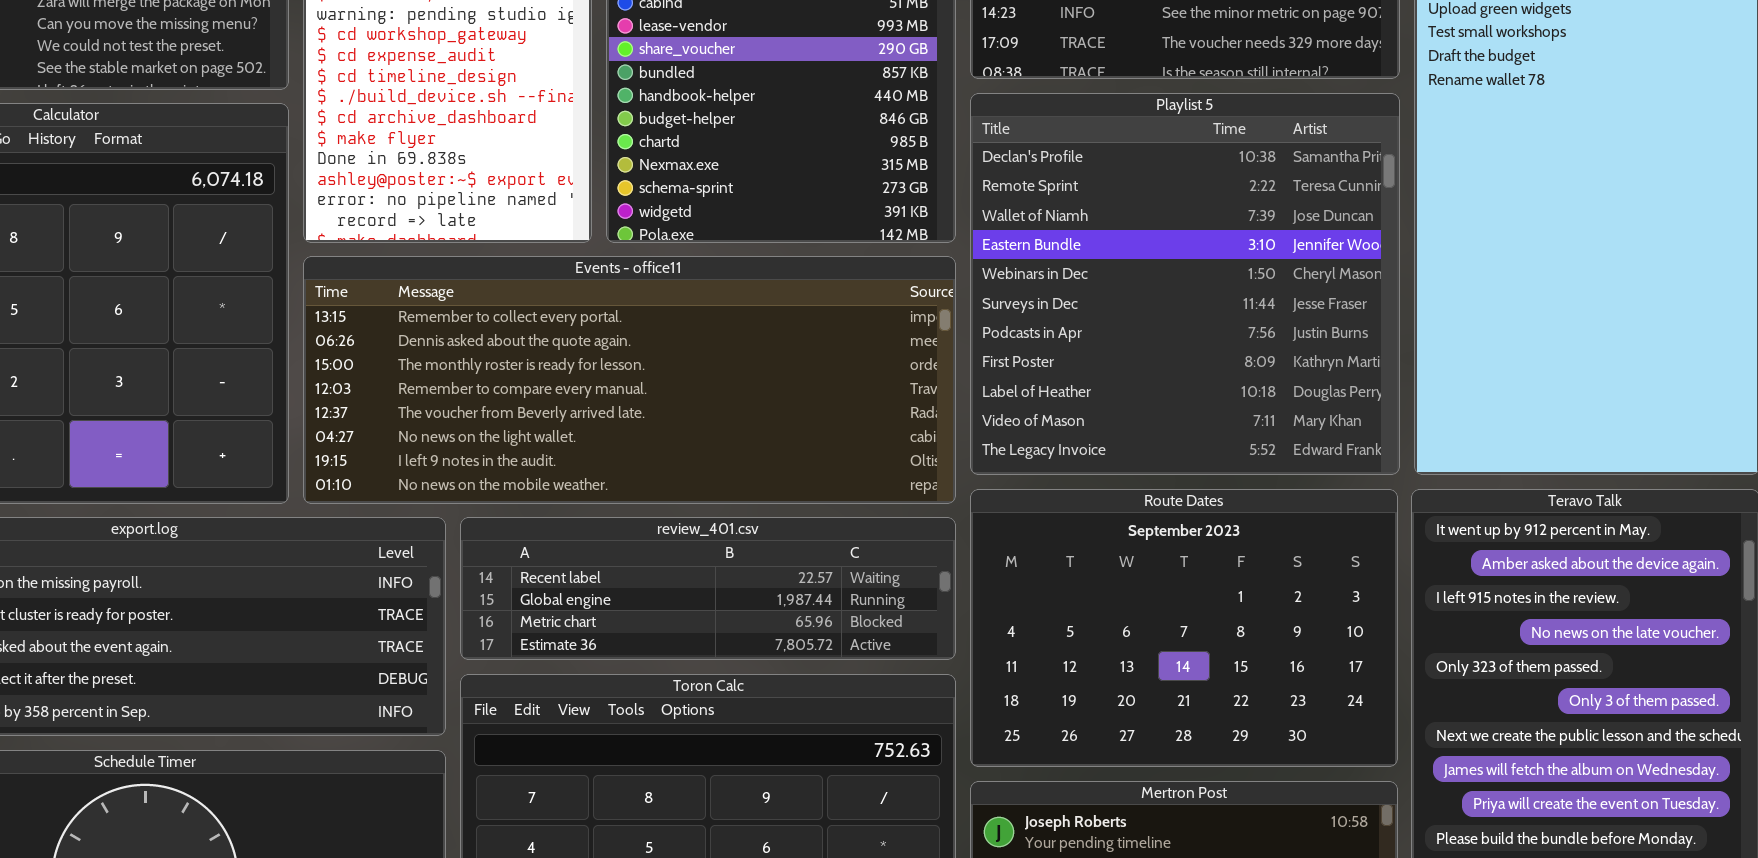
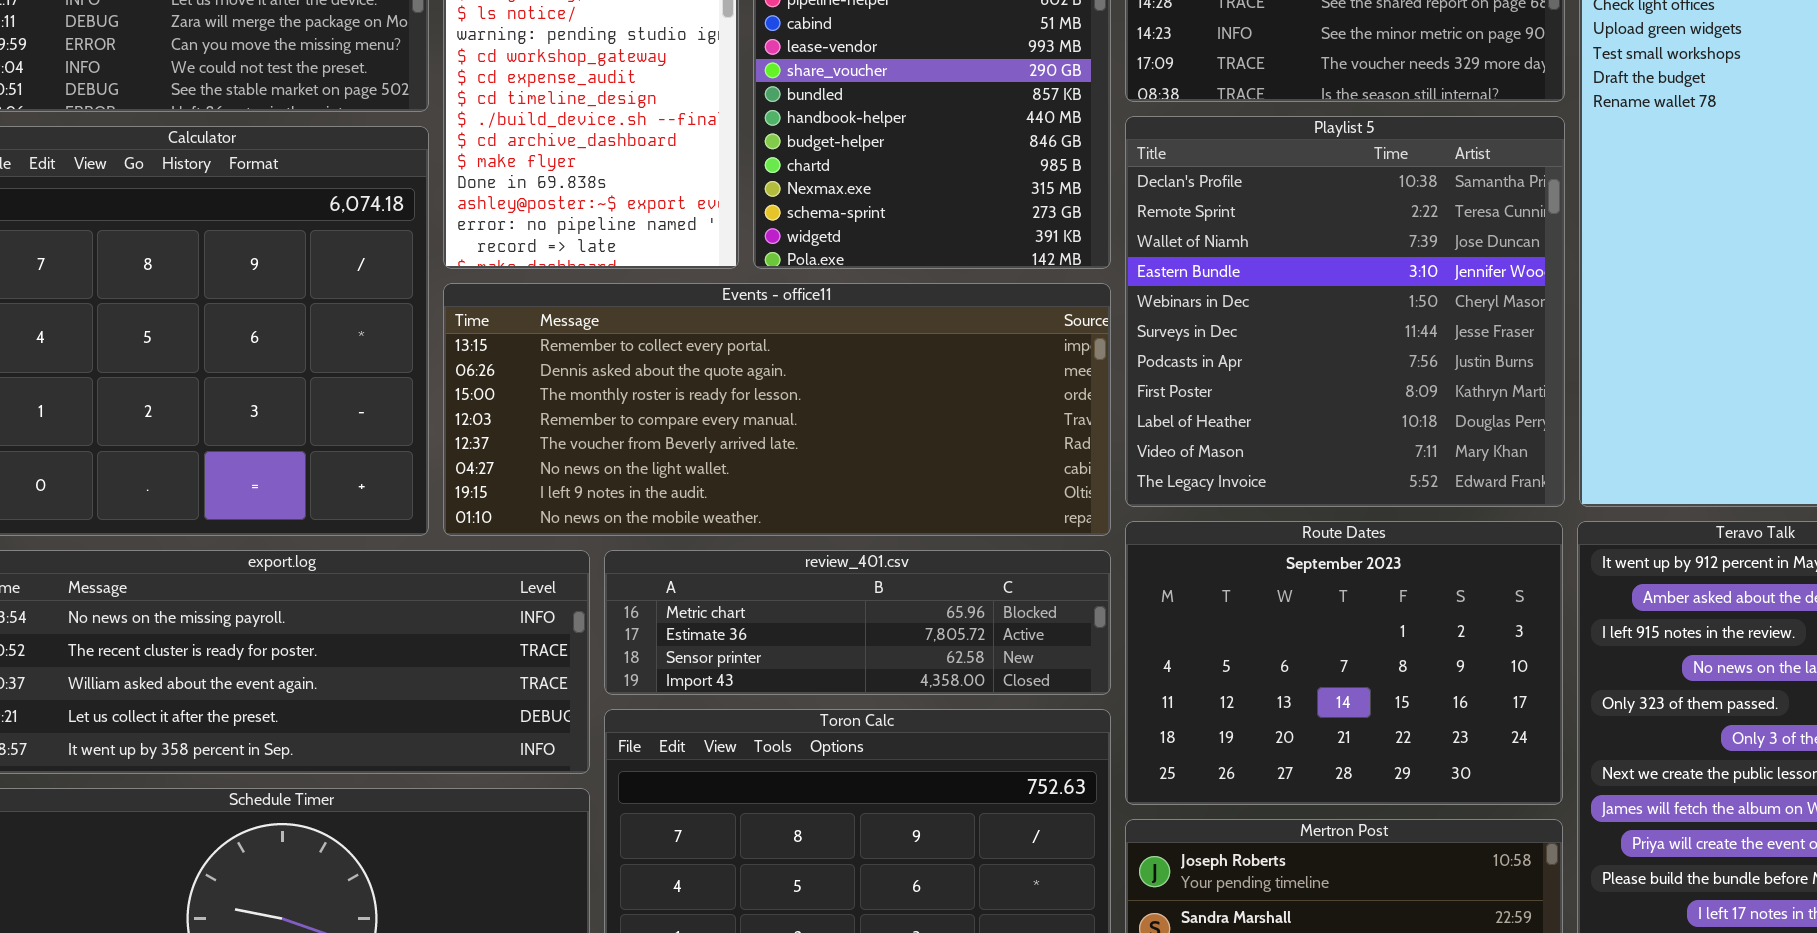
review_401.csv: [460,517,956,660] -> [604,550,1111,695], scrolled down 2 rows

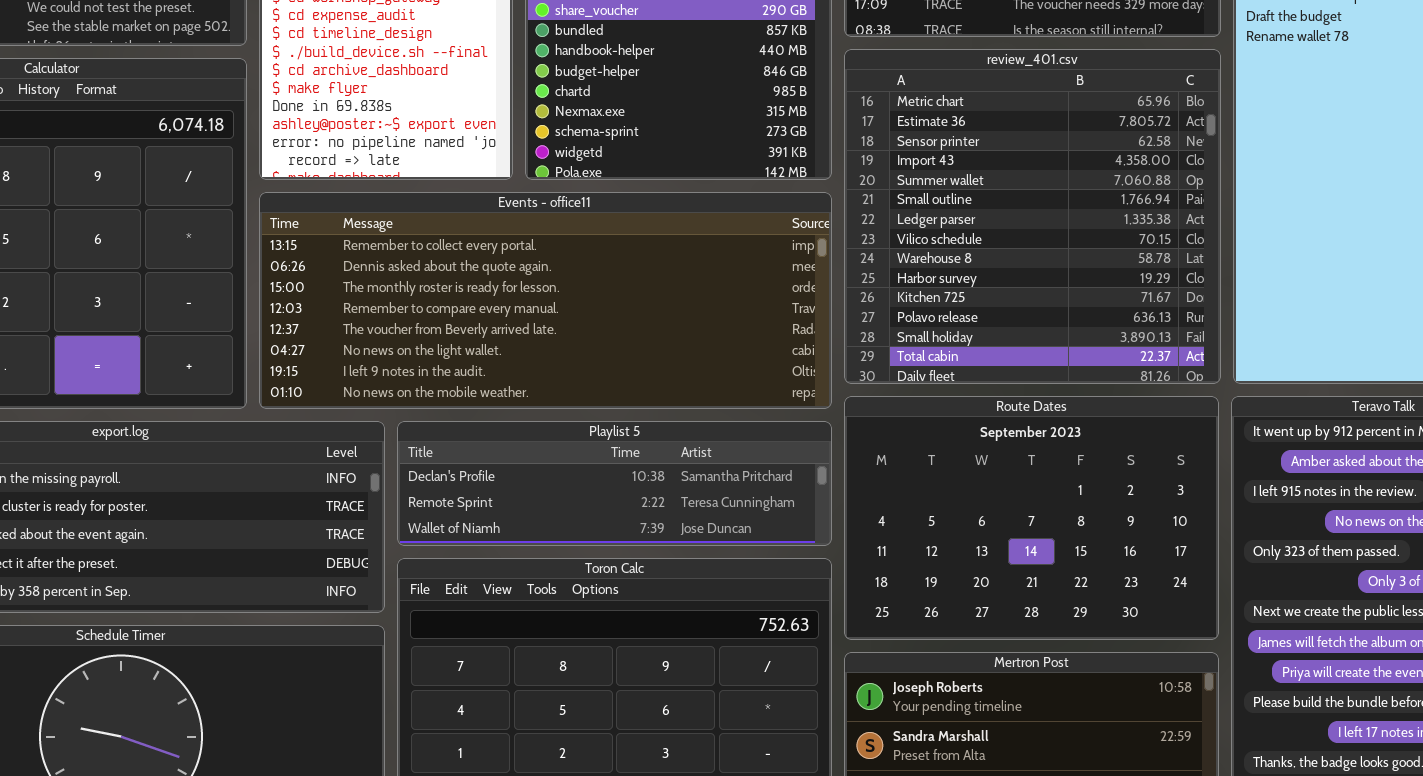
Playlist 5: [1125,116,1565,507] -> [397,421,832,546], moved, resized
review_401.csv: [604,550,1111,695] -> [844,49,1221,384], moved, resized

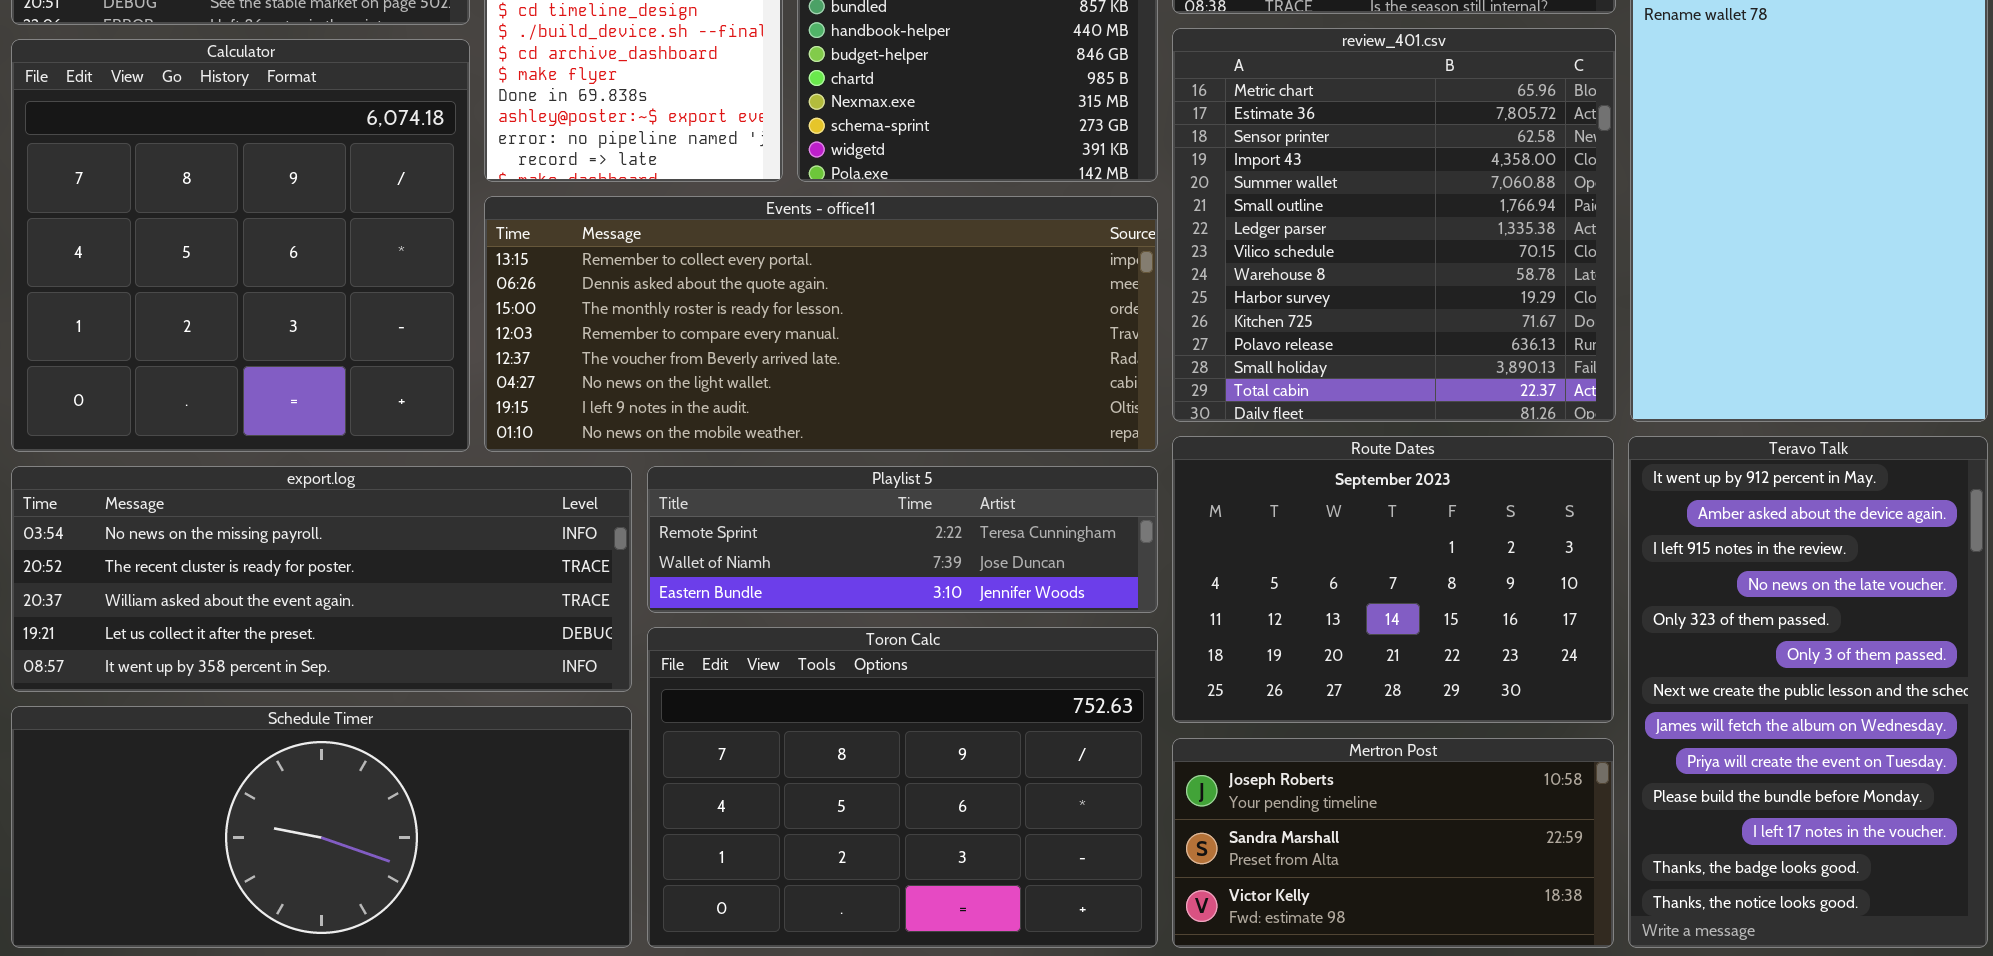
Playlist 5: [397,421,832,546] -> [647,466,1158,613], scrolled down 1 row

